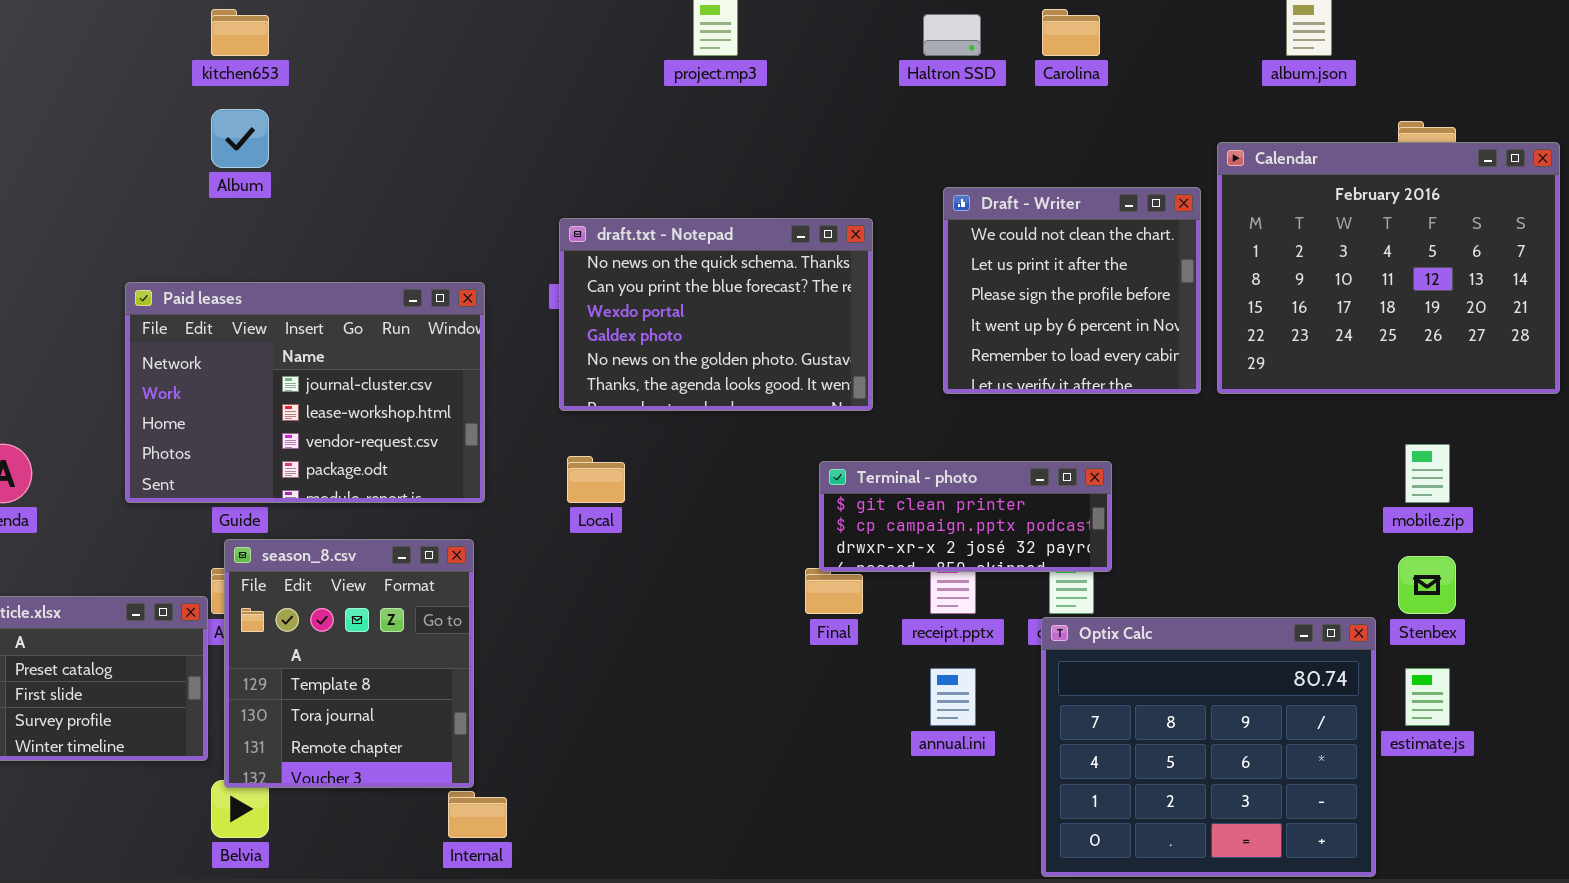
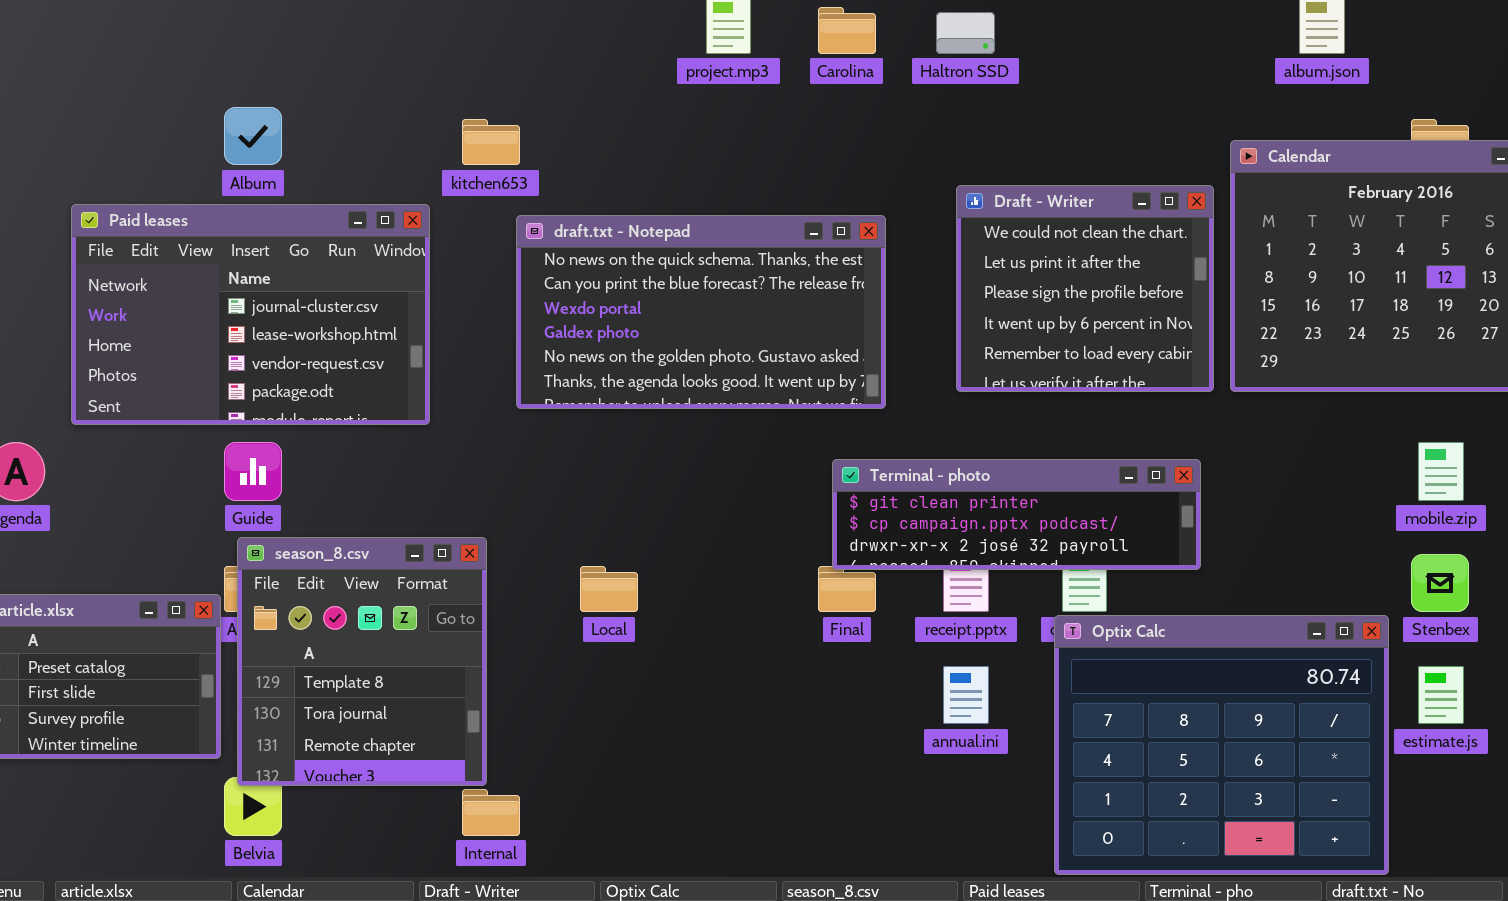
kitchen653: [211,9,269,56] -> [462,119,520,165], moved
Carolina: [1042,9,1100,56] -> [818,7,876,54], moved
draft.txt - Notepad: [559,218,873,411] -> [516,215,886,409], resized
Paid leases: [125,282,485,503] -> [71,204,430,425], moved
Local: [567,456,625,503] -> [580,566,638,612], moved
Terminal - photo: [819,461,1112,572] -> [832,459,1201,570], resized

